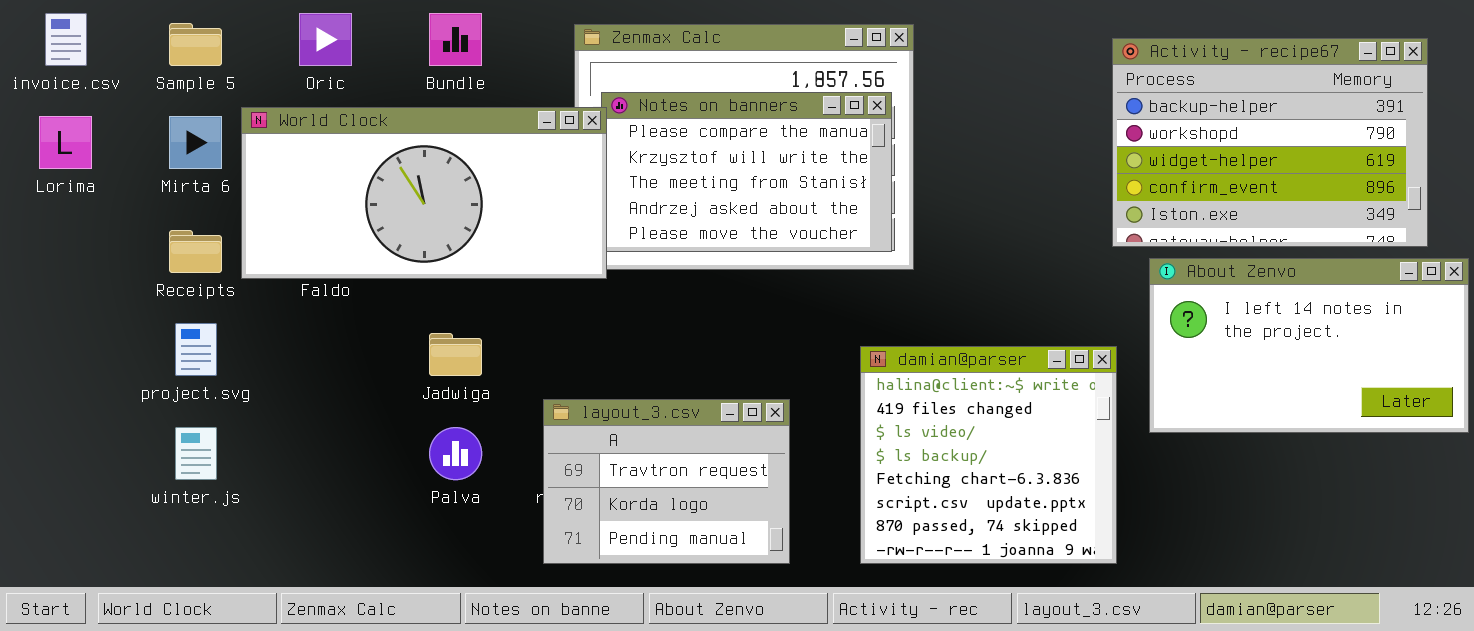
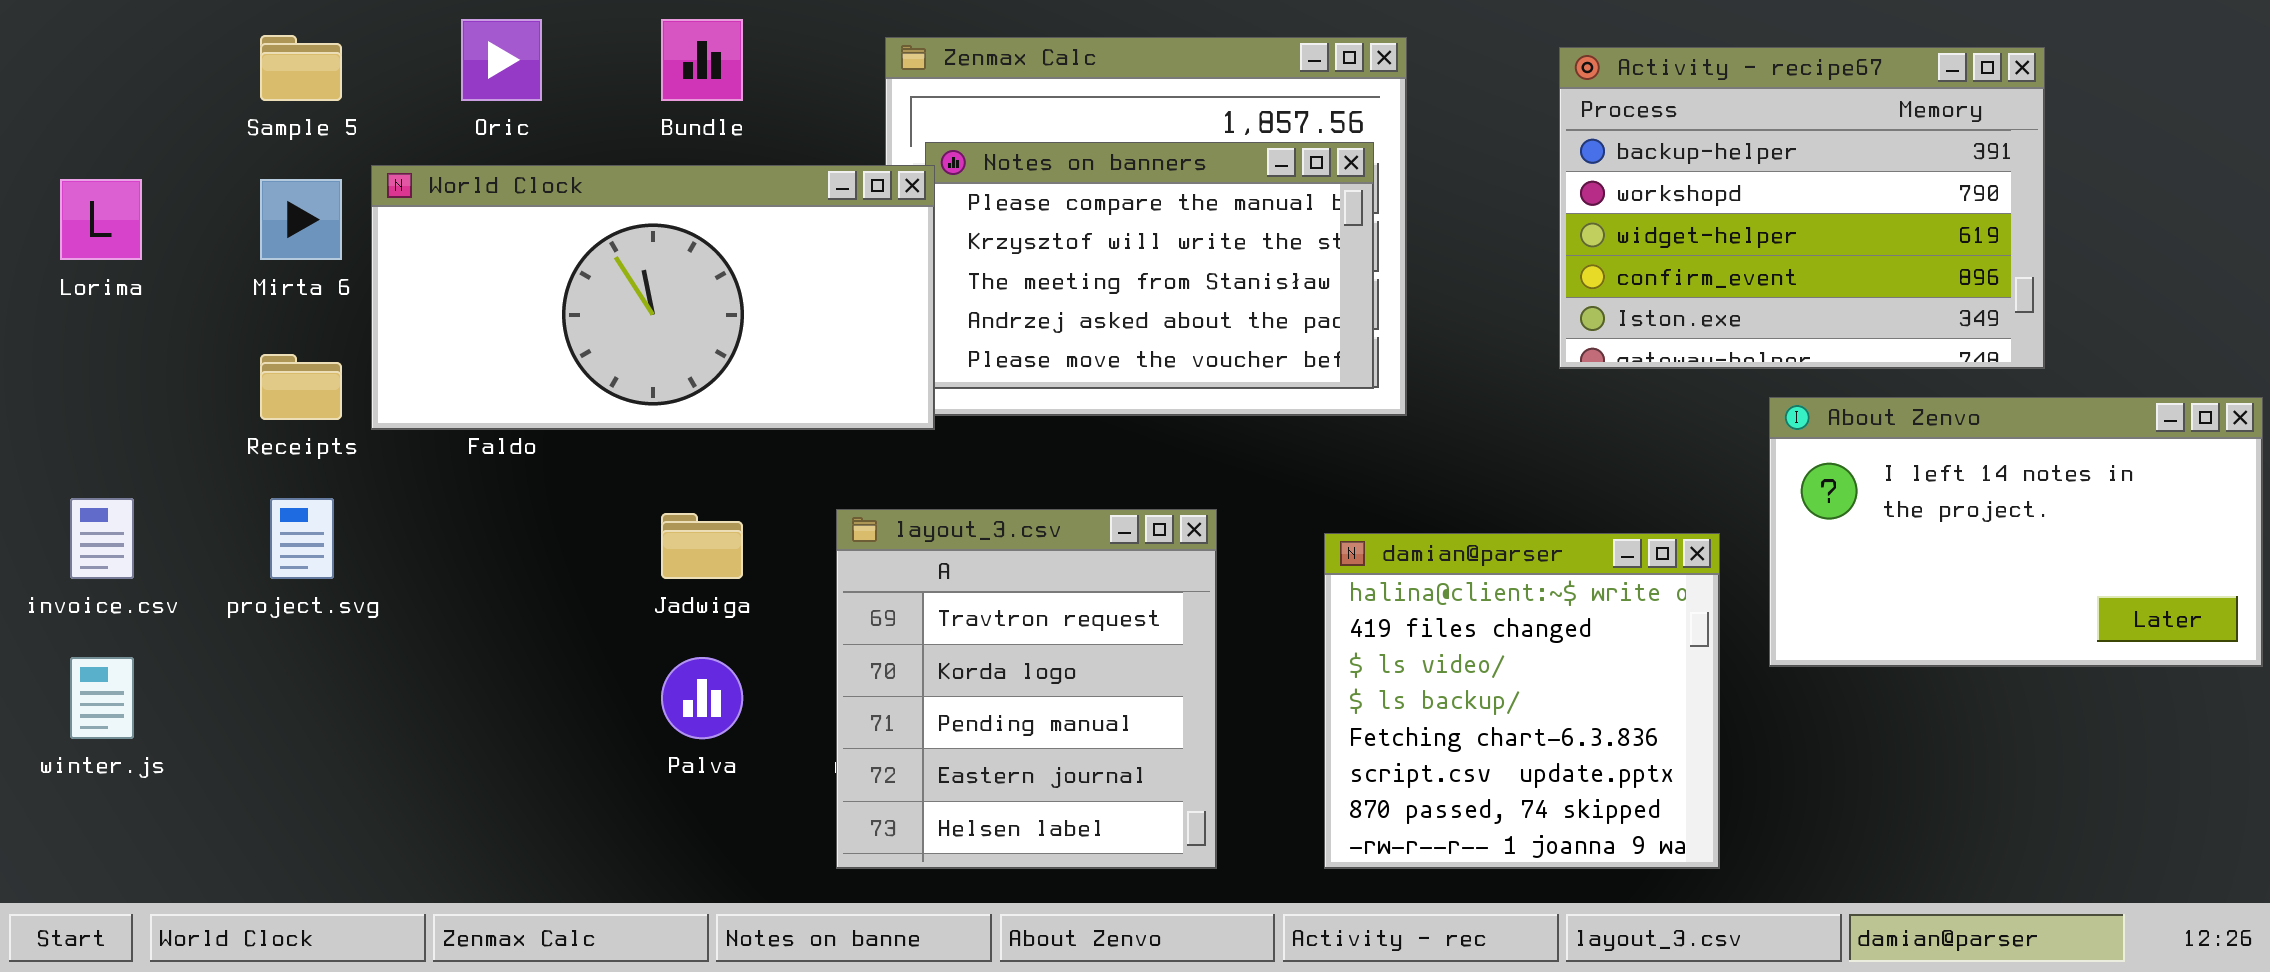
invoice.csv: [45,13,87,66] -> [70,498,134,579], moved
Activity - recipe67: [1112,38,1428,247] -> [1559,47,2045,369], moved
layout_3.csv: [543,399,790,564] -> [836,509,1217,869], resized
winter.js: [175,427,217,480] -> [70,657,134,739], moved

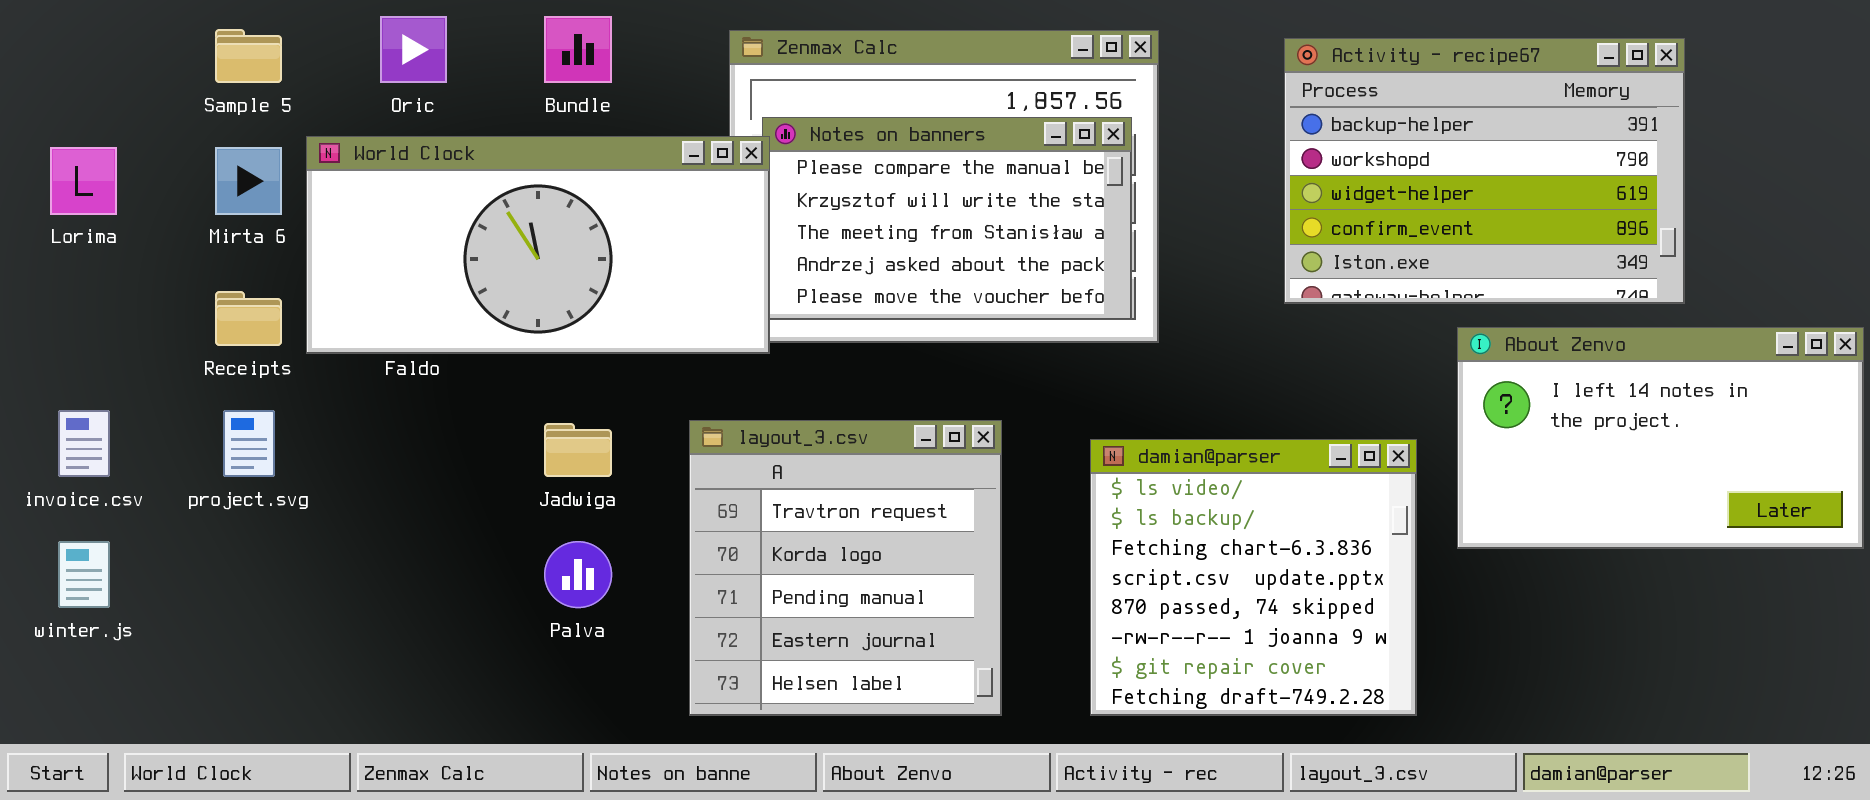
damian@parser: [1324,533,1720,869] -> [1090,439,1417,716], scrolled down 2 rows

